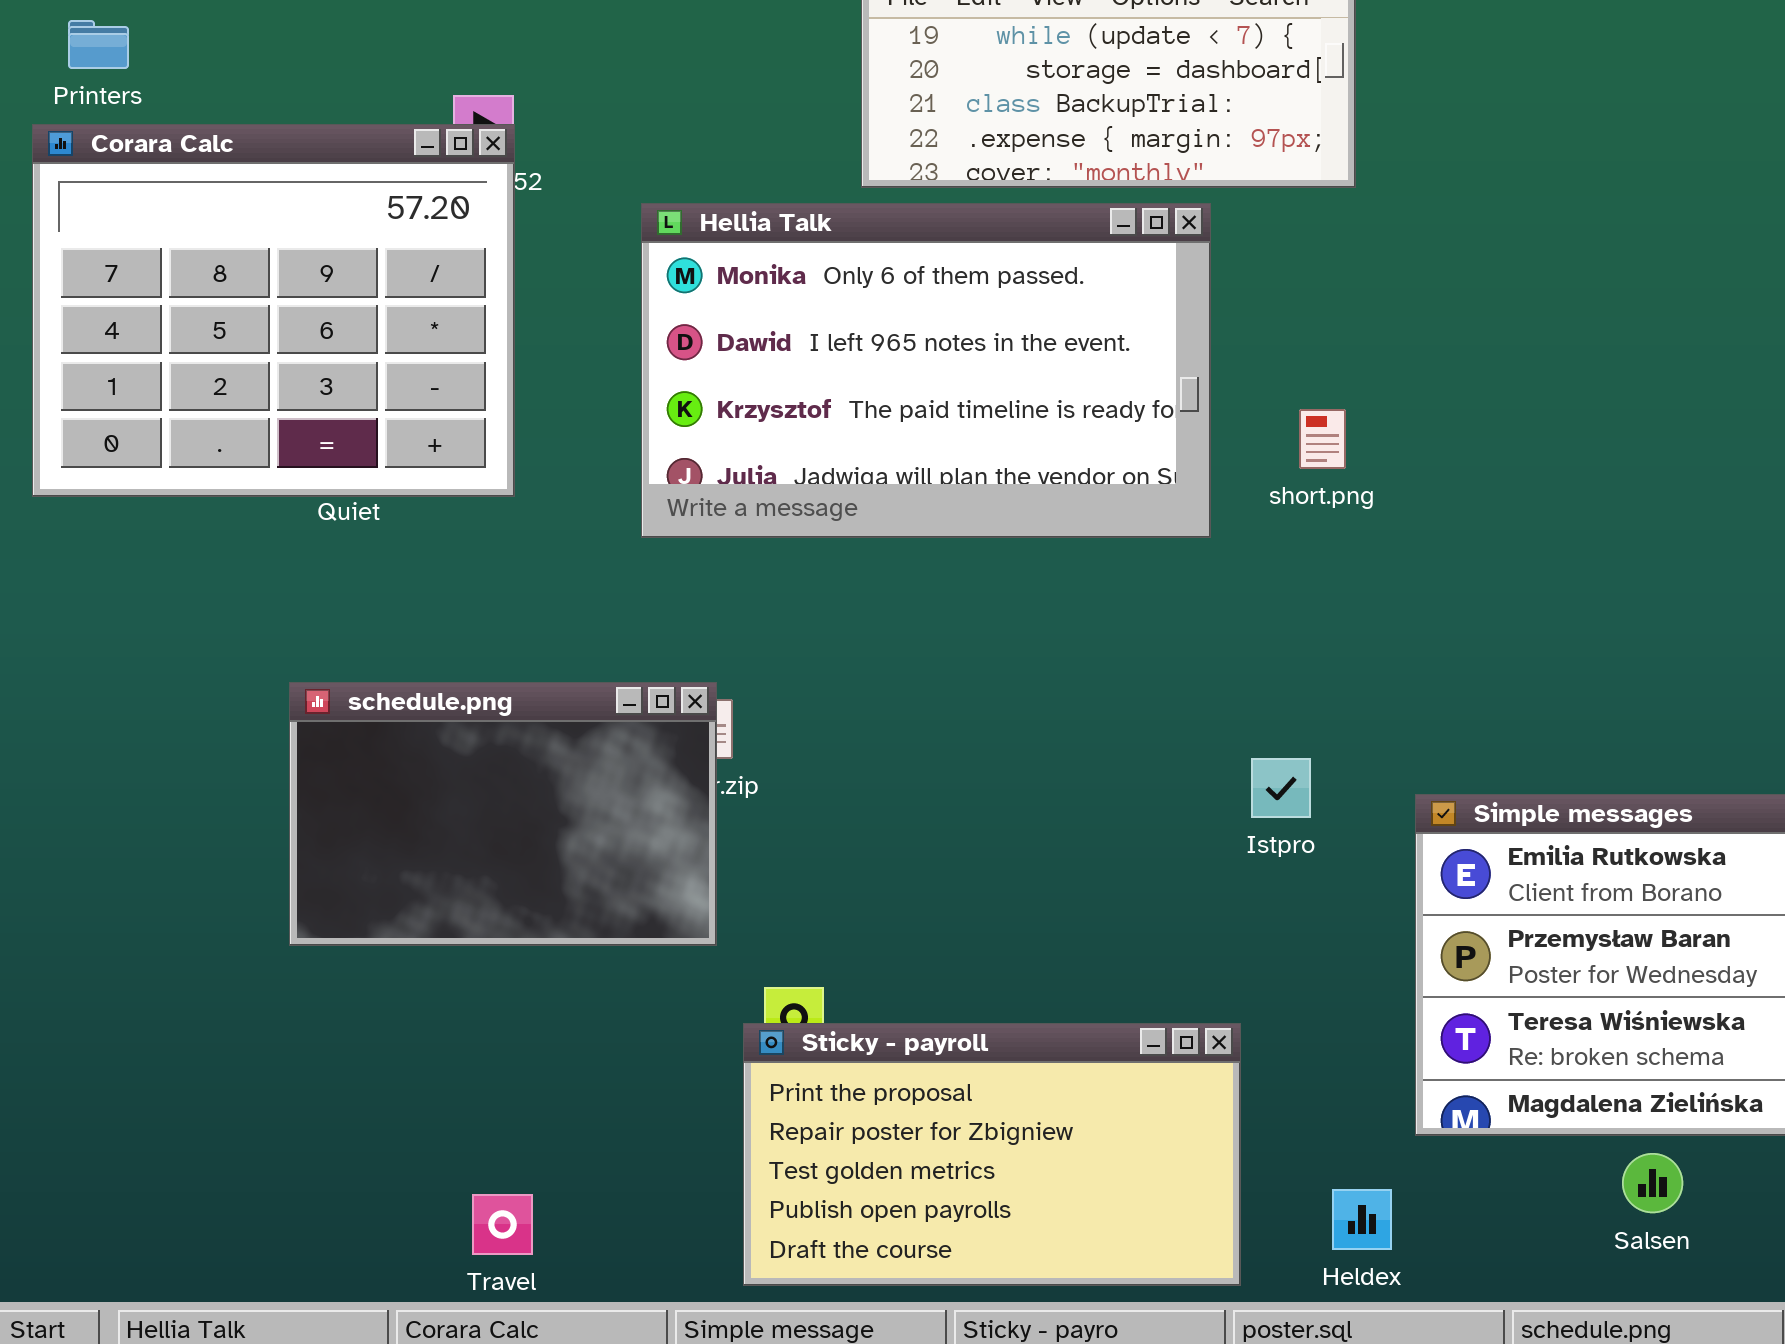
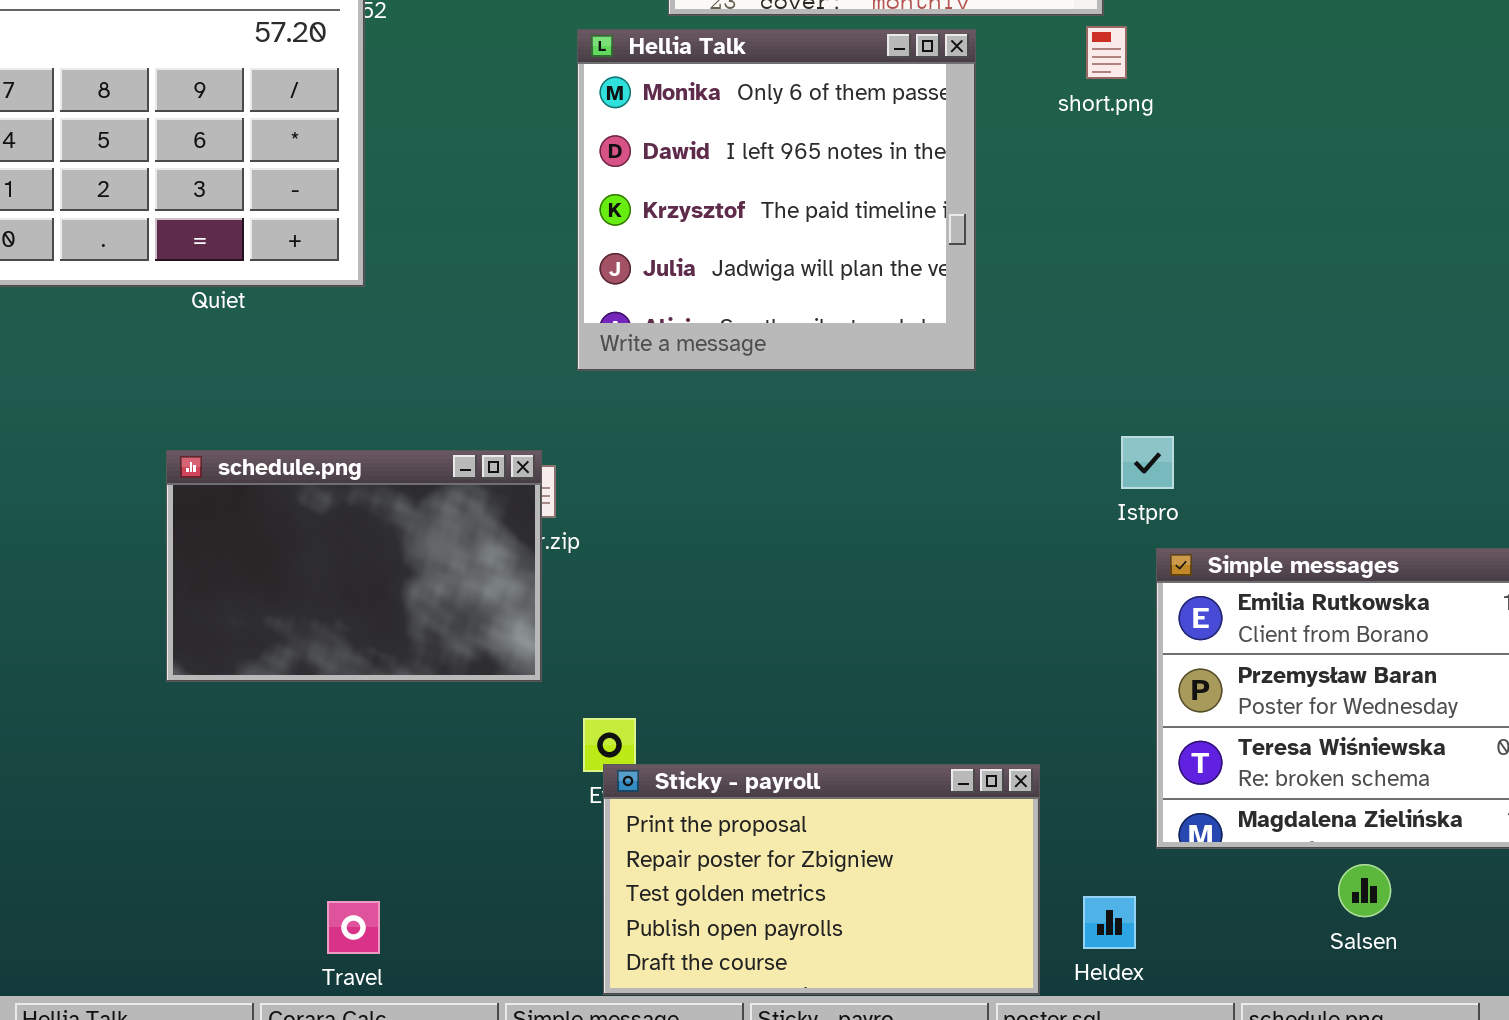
Hellia Talk: [641,203,1211,538] -> [577,29,976,371], resized
short.png: [1299,409,1346,469] -> [1086,26,1127,79], moved
Istpro: [1251,758,1311,818] -> [1121,436,1174,489], moved
Sticky - payroll: [743,1023,1241,1286] -> [603,764,1040,995], moved

